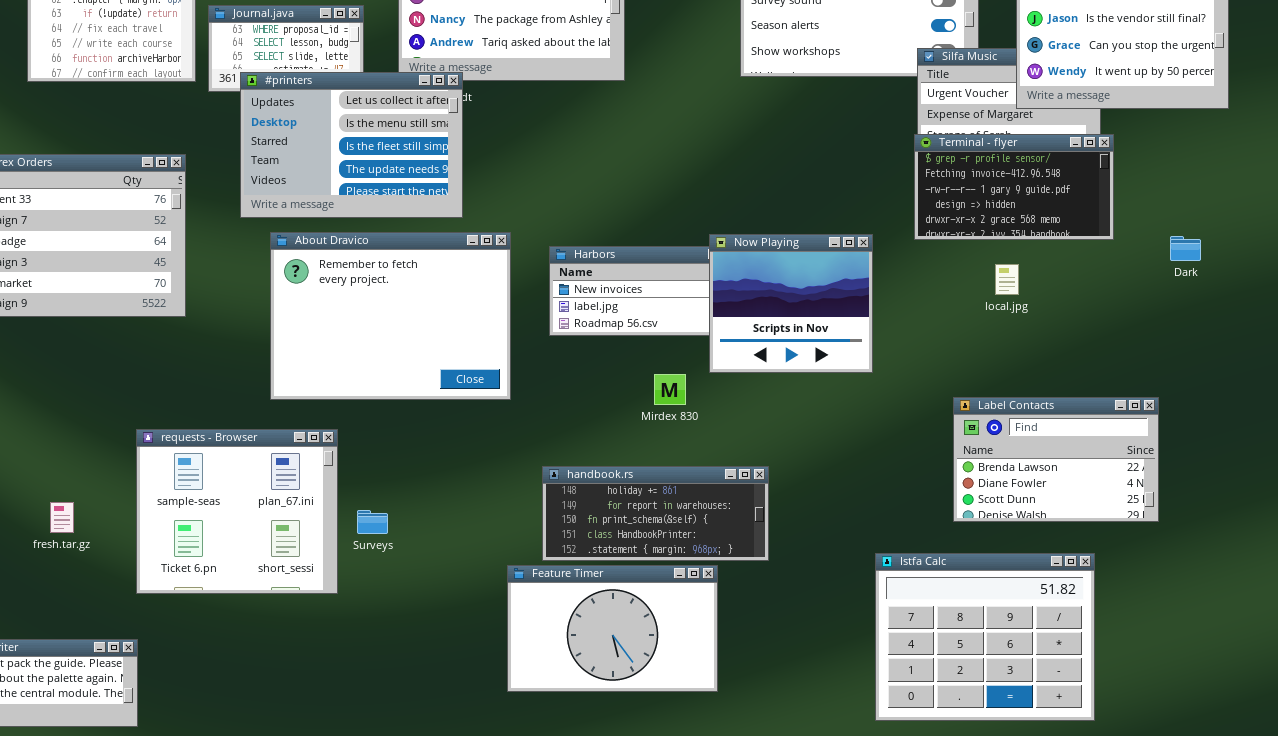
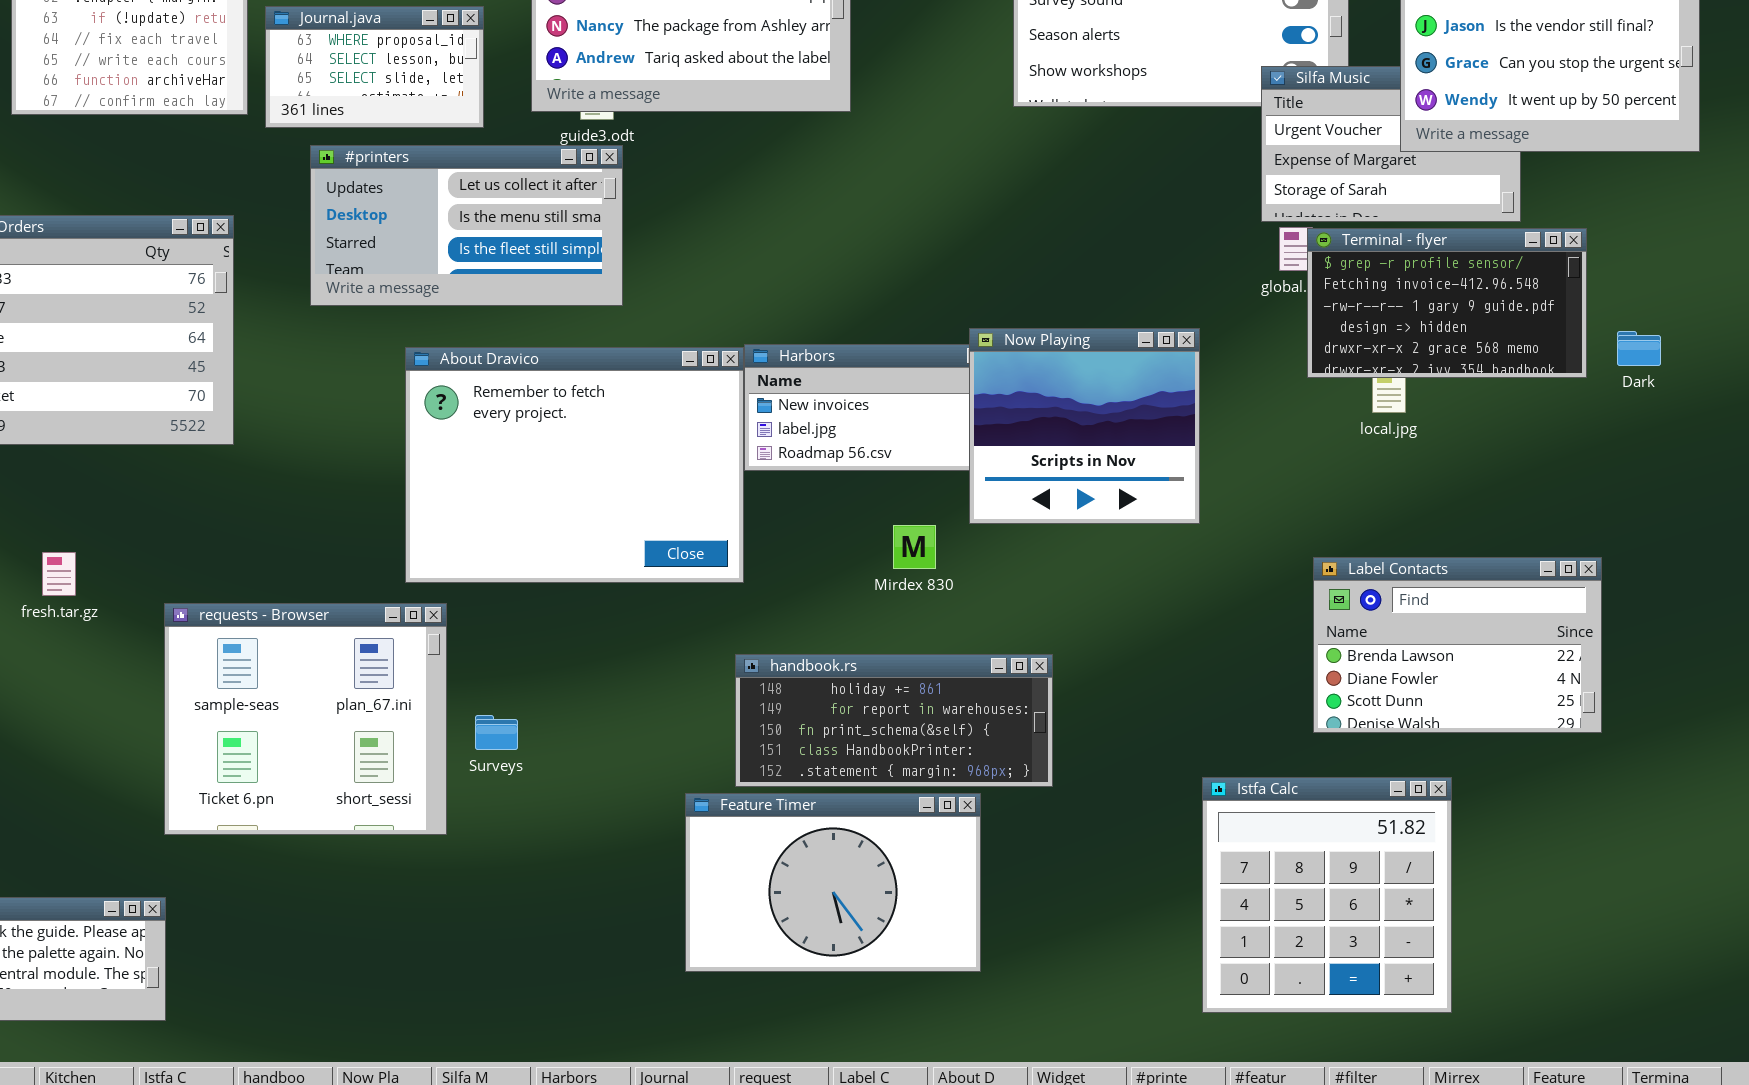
#printers: [240,72,463,218] -> [310,145,623,306], resized
Terminal - flyer: [914,134,1114,240] -> [1307,228,1587,378], moved
About Dravico: [270,232,511,400] -> [405,347,744,583], moved
fresh.tar.gz: [50,502,74,533] -> [42,552,76,596], moved
Istfa Calc: [875,553,1095,721] -> [1202,777,1452,1013], resized

